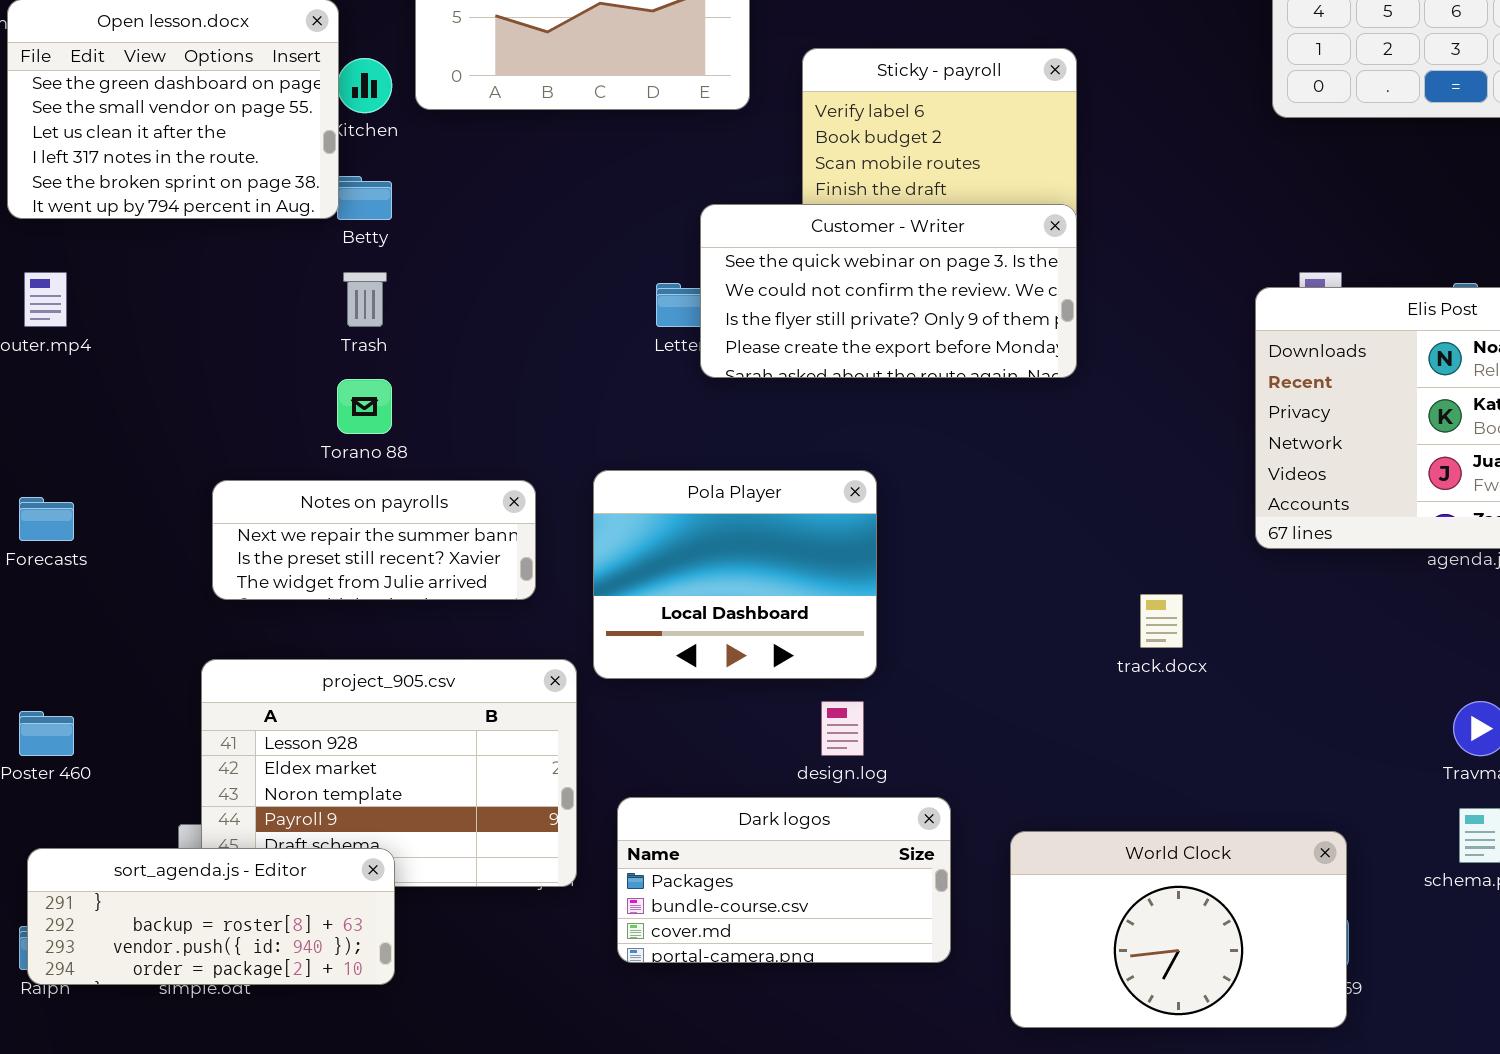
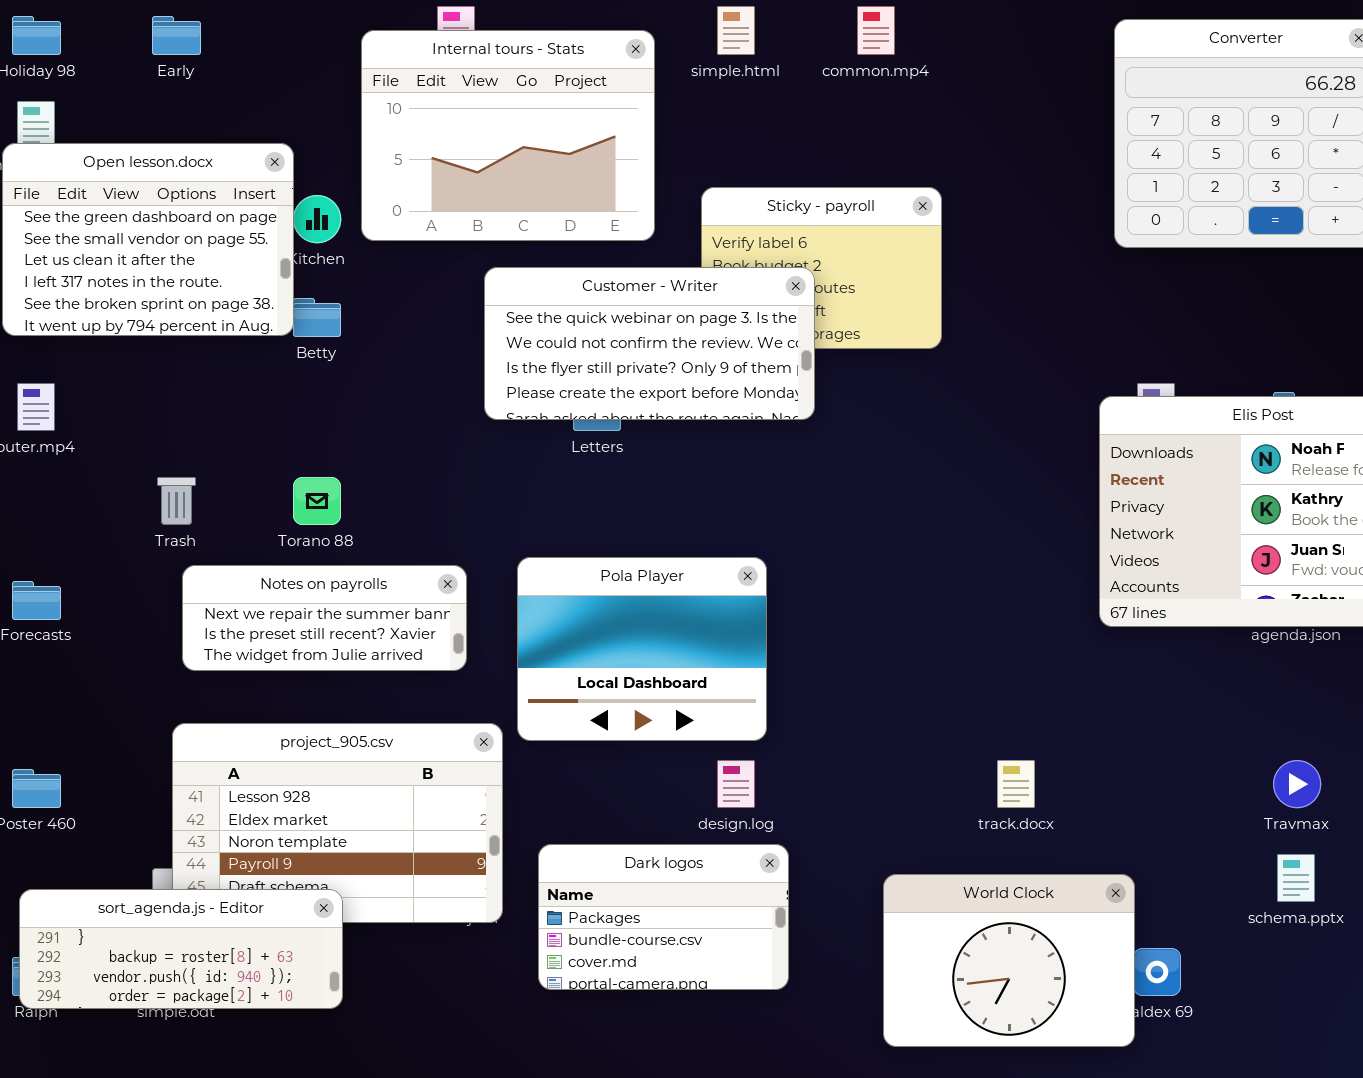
Customer - Writer: [700,204,1077,378] -> [484,267,815,420], moved
Trash: [343,272,387,327] -> [157,477,196,525], moved
track.docx: [1140,594,1183,648] -> [997,760,1035,808], moved
Dark logos: [617,797,951,963] -> [538,844,789,990], resized
World Clock: [1010,831,1347,1028] -> [883,874,1135,1047], resized

